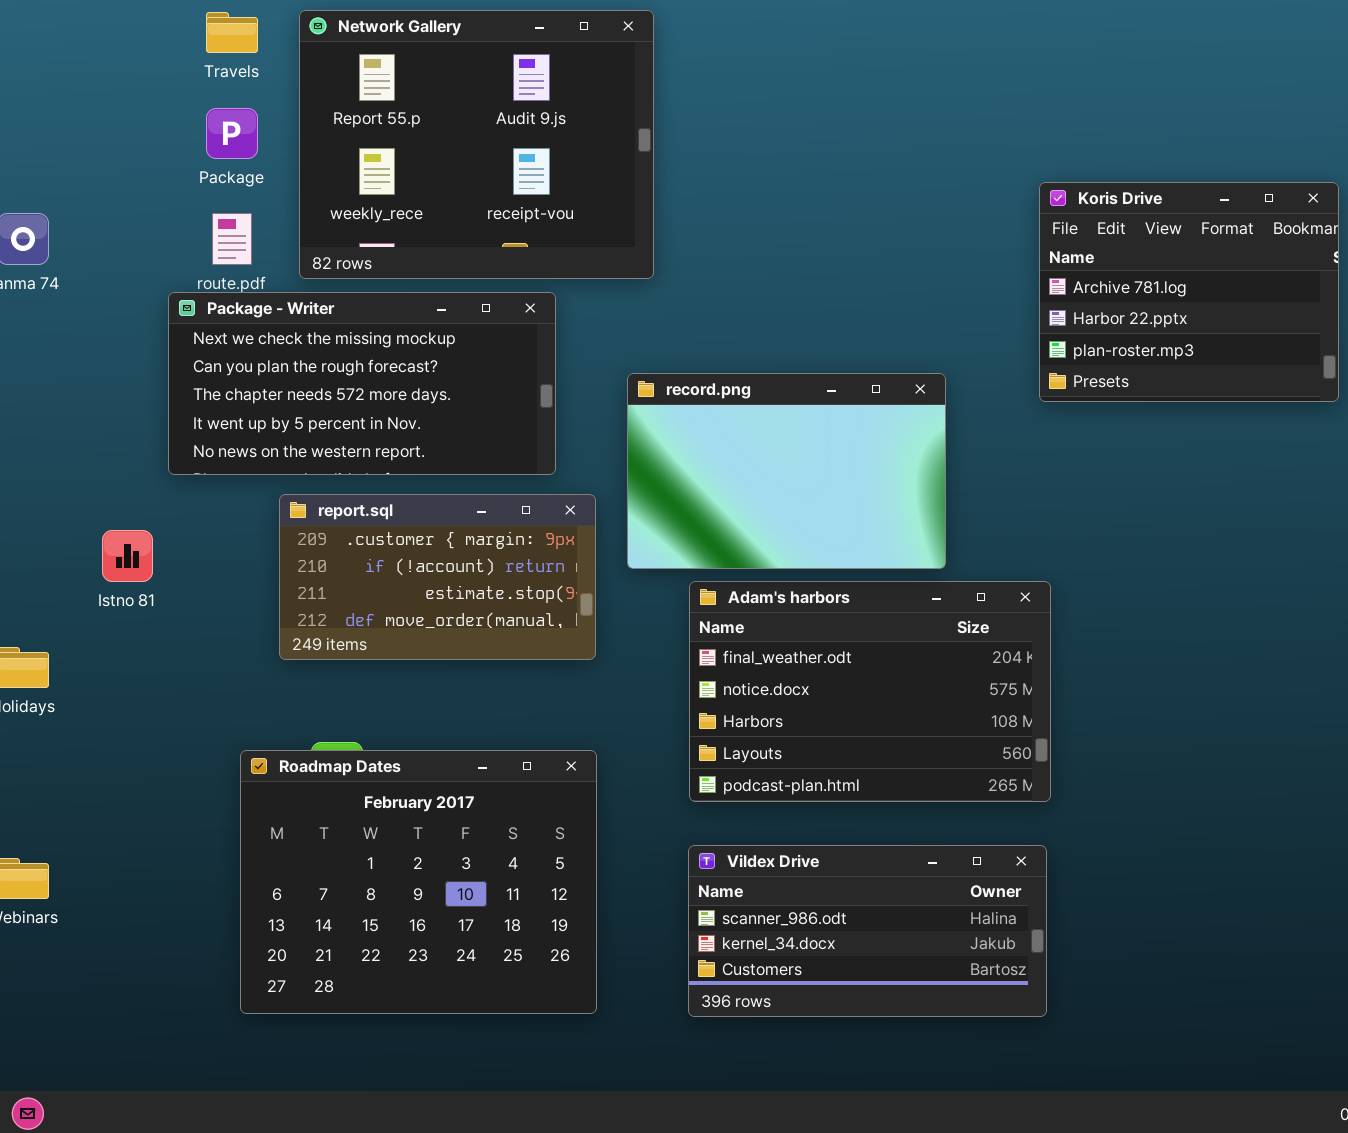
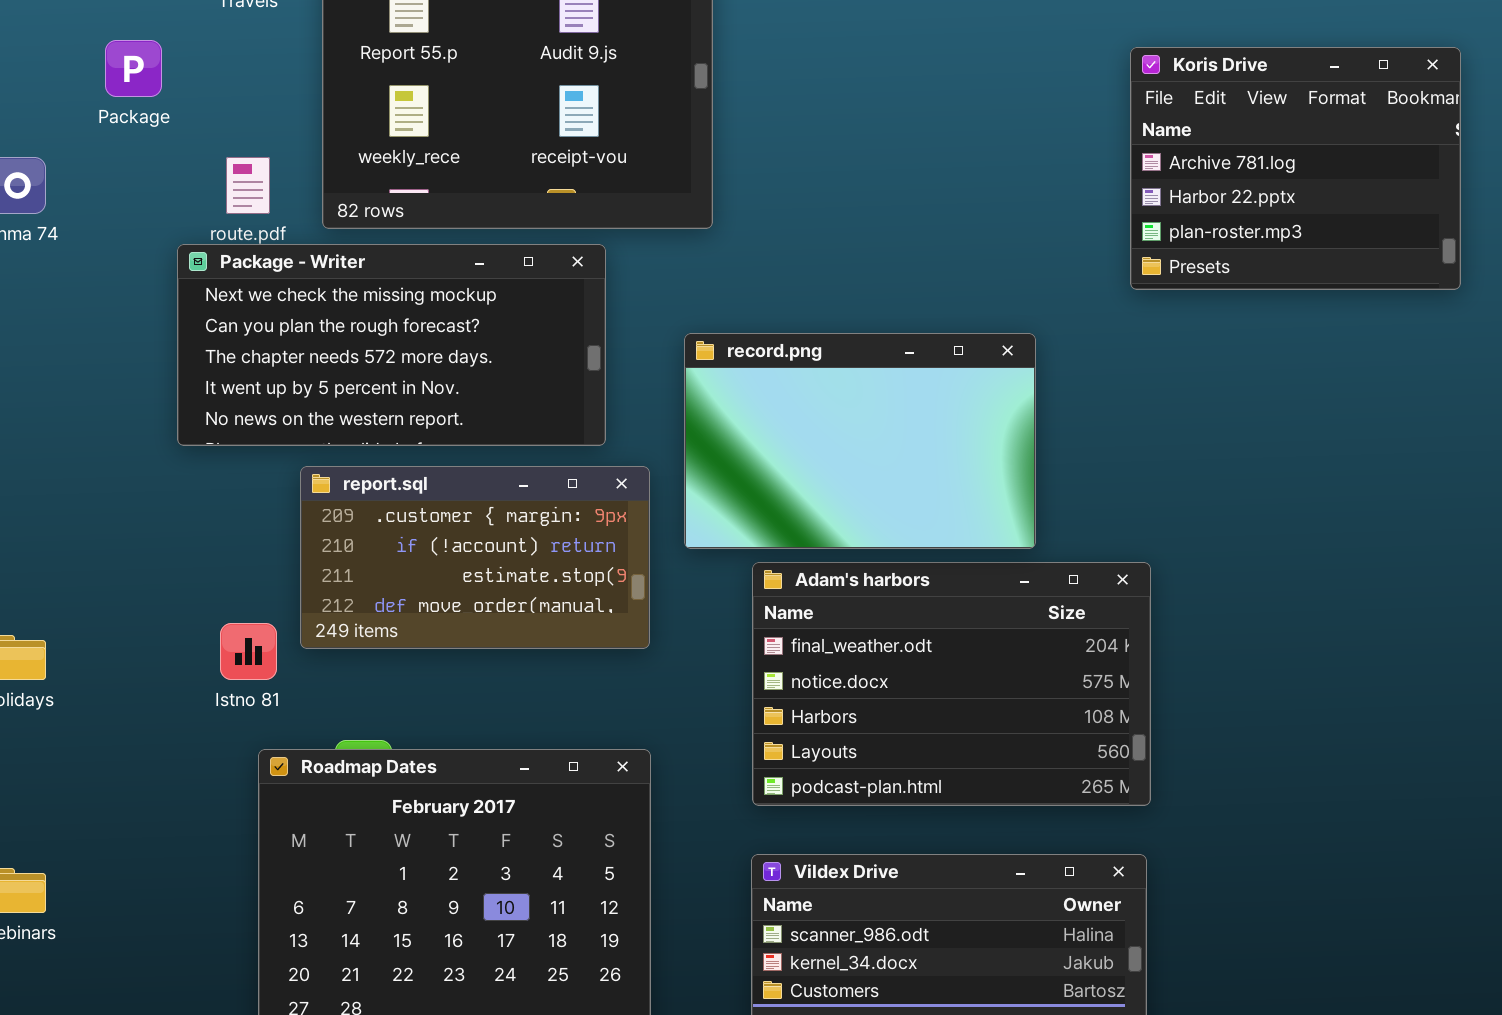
Package: [206,108,258,159] -> [105,40,162,97], moved
Koris Drive: [1039,182,1339,402] -> [1130,47,1461,290], moved
Istno 81: [102,530,153,582] -> [220,623,277,680], moved

